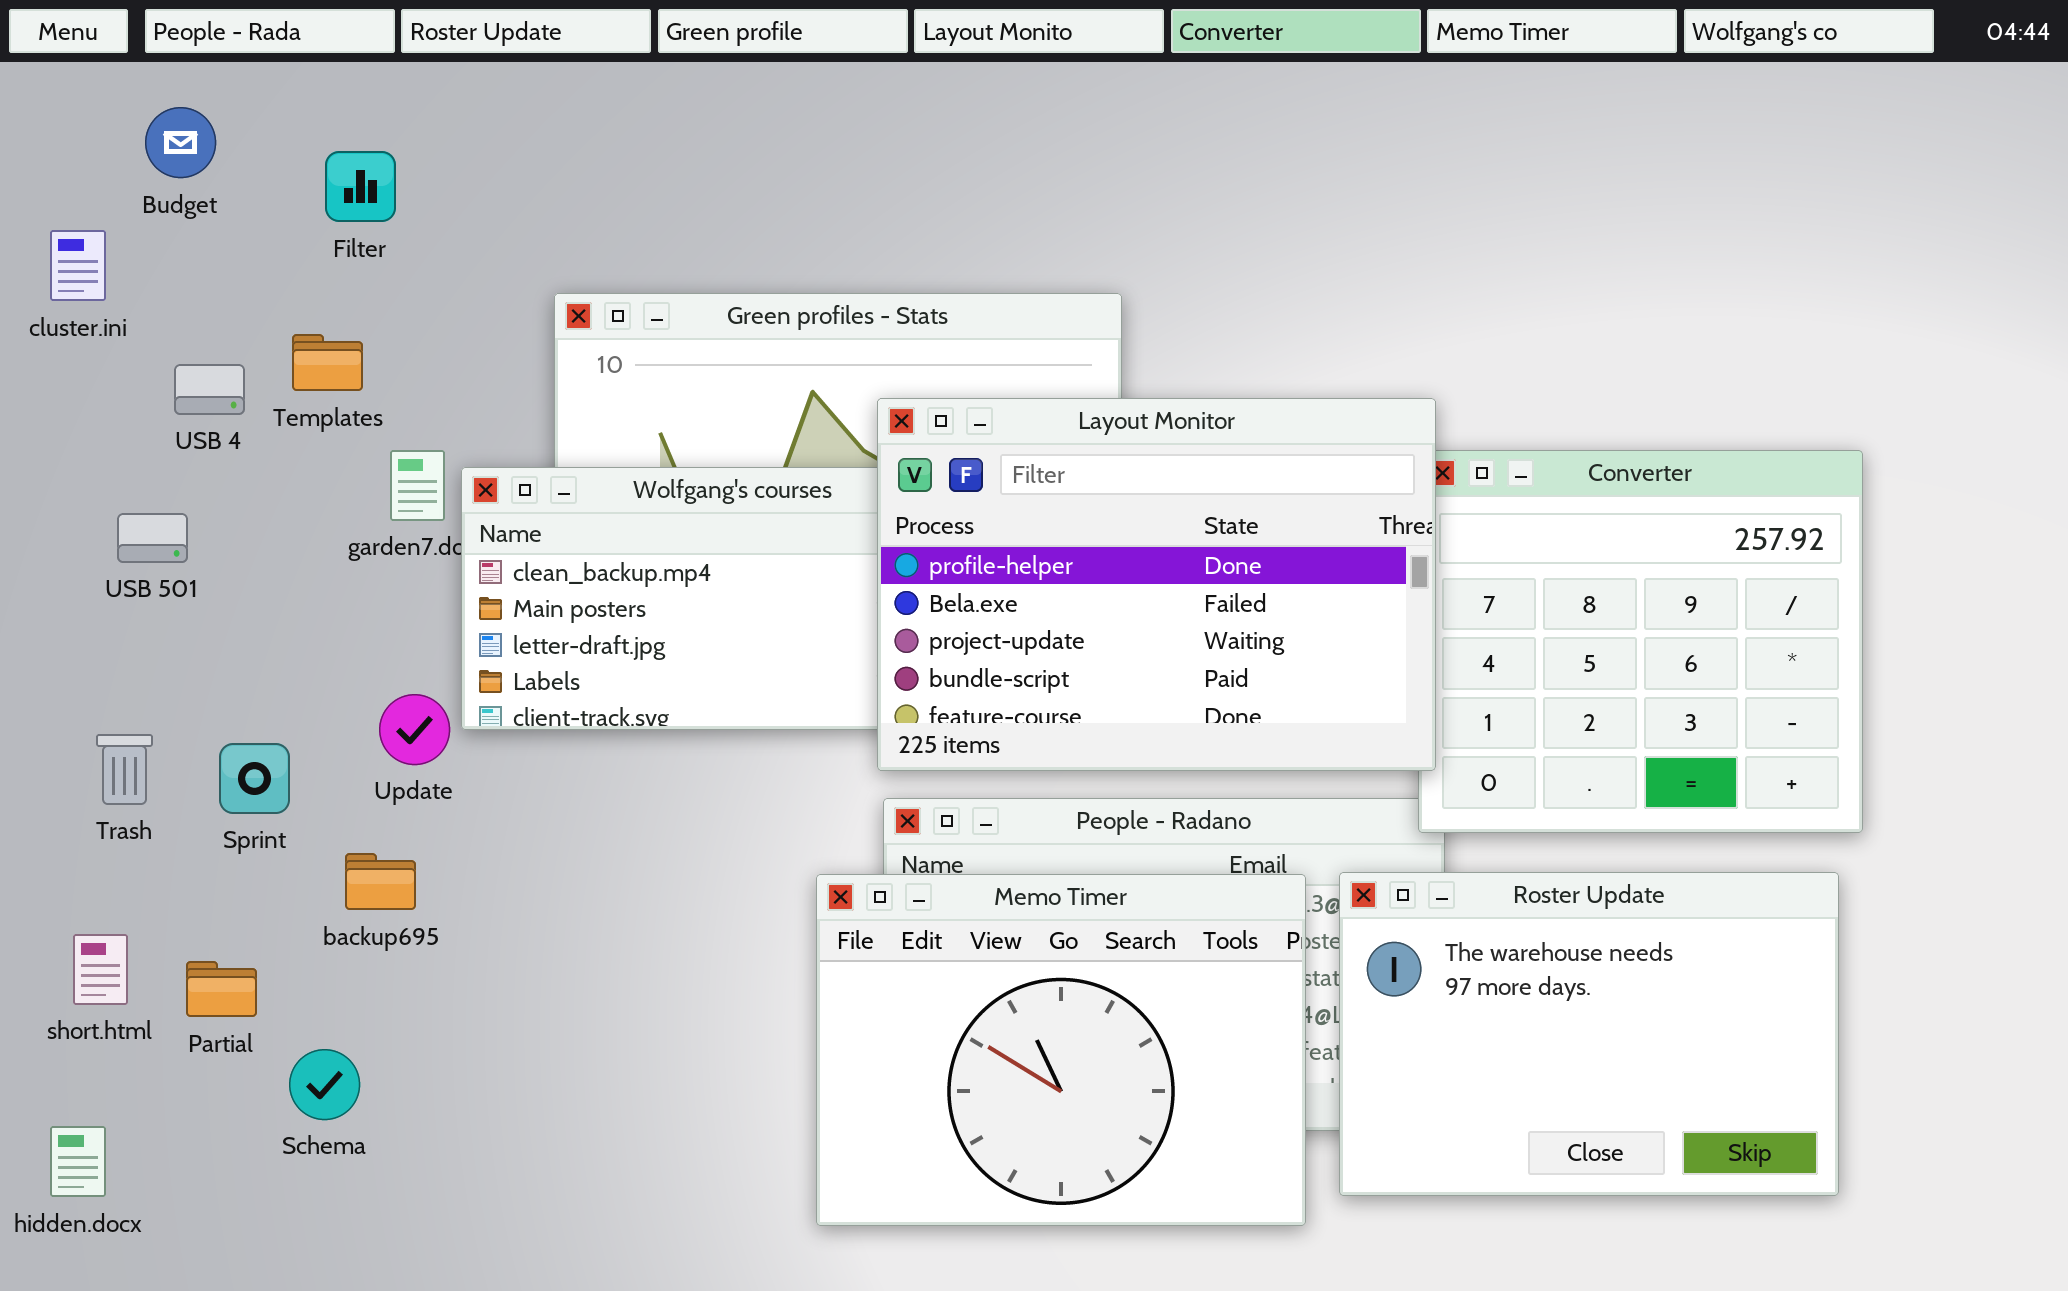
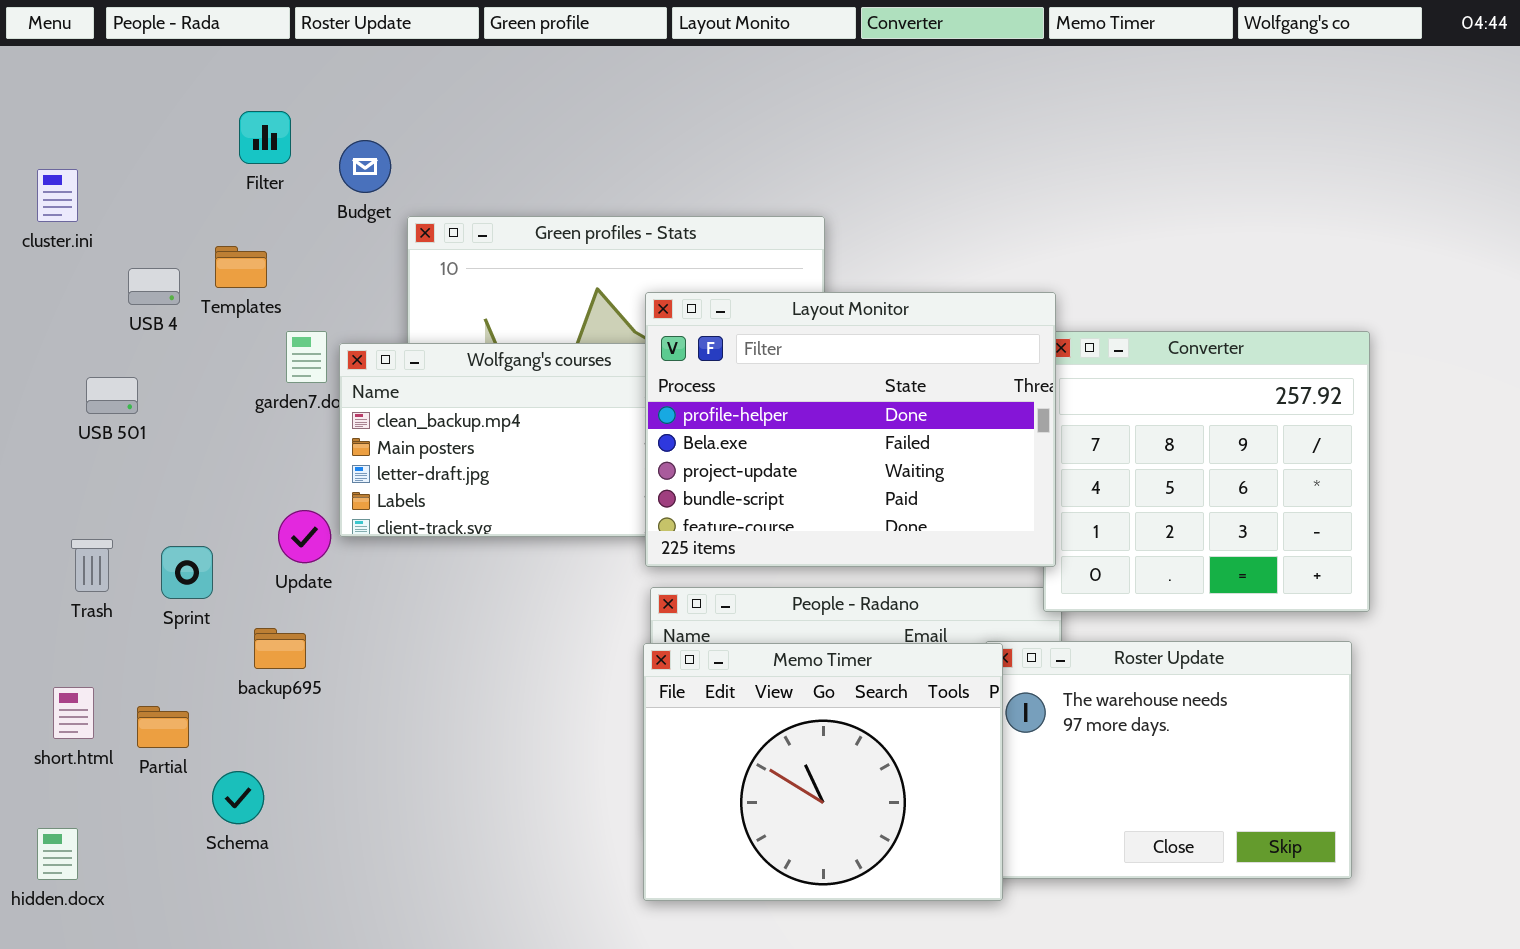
Budget: [145,107,216,178] -> [339,140,391,193], moved
Memo Timer: [816,874,1306,1226] -> [643,643,1003,901], moved

